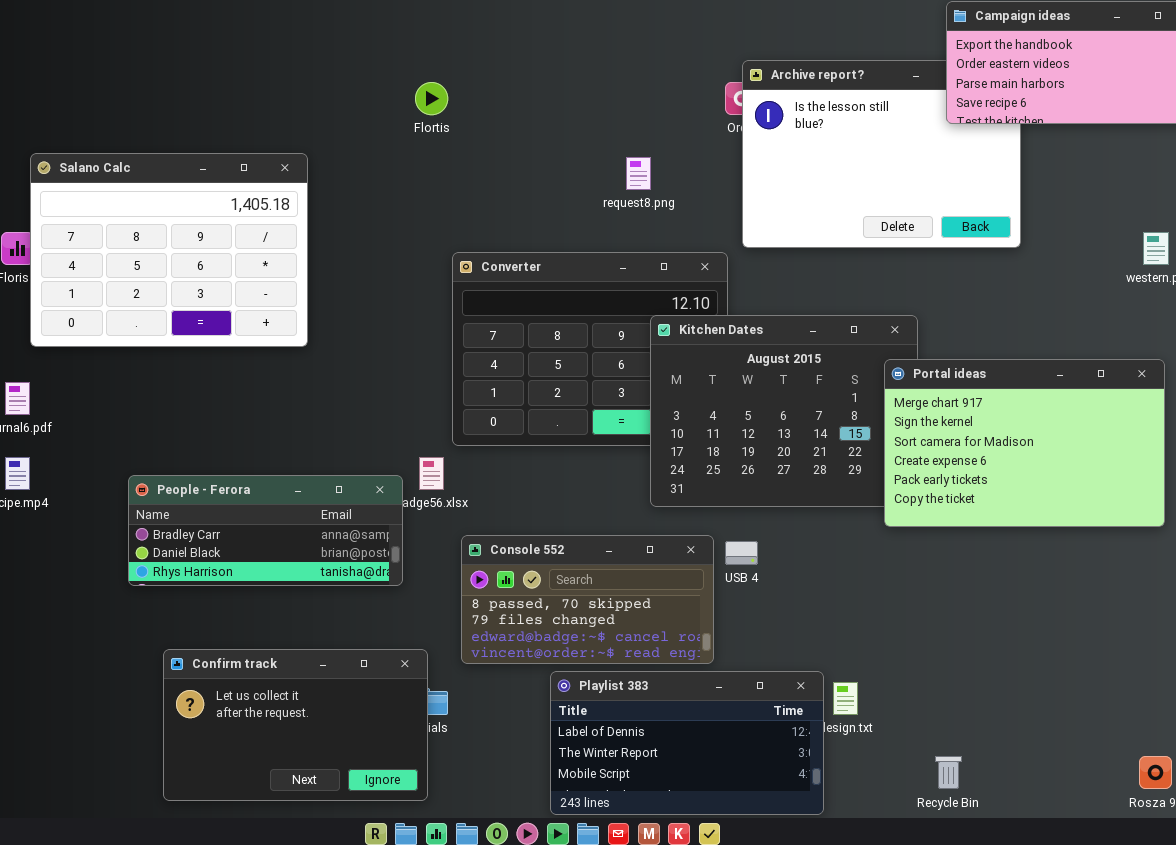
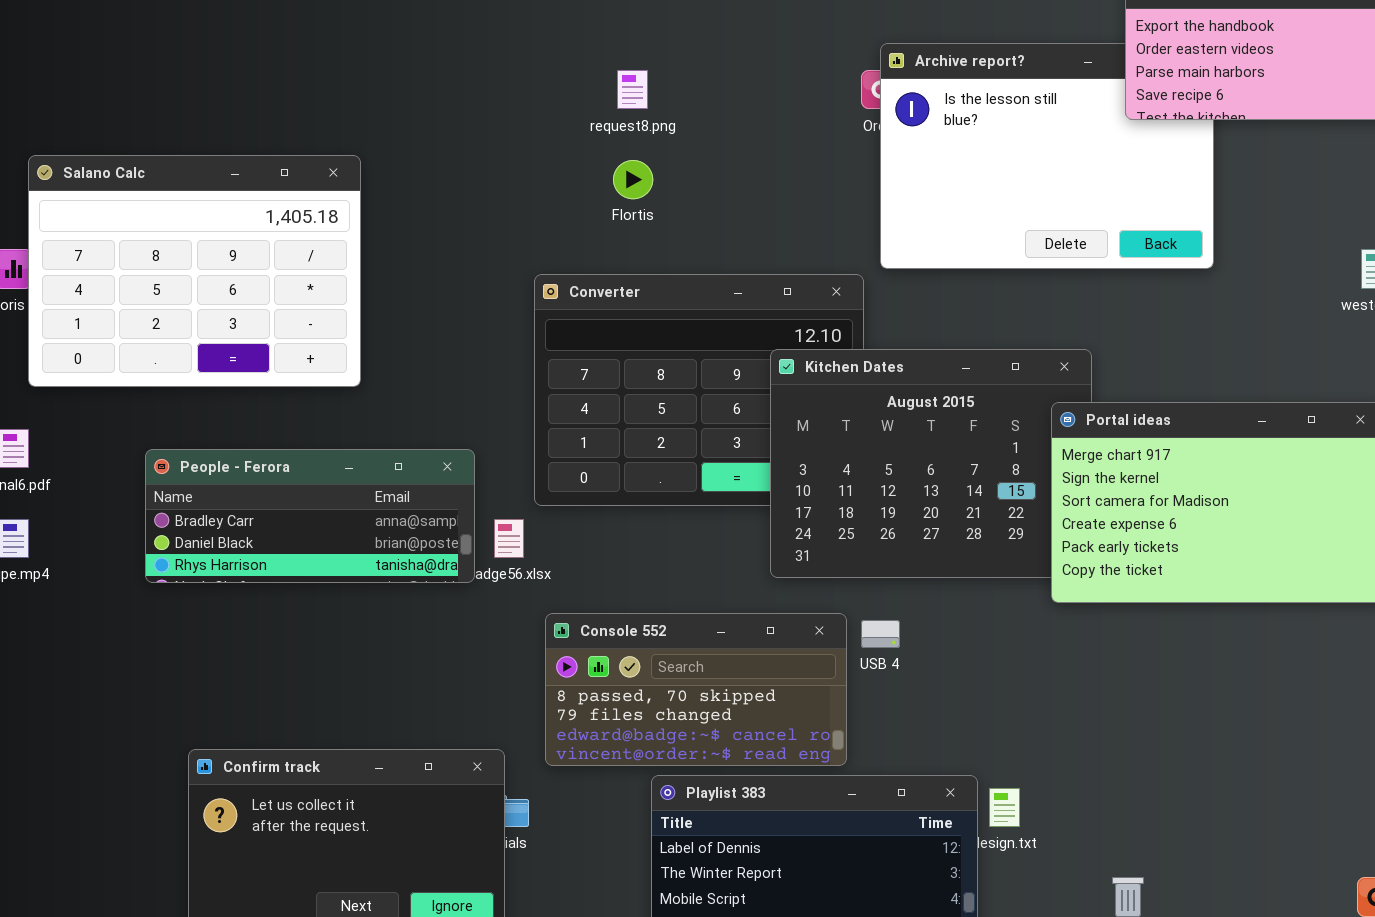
Flortis: [415,82,448,115] -> [613,160,653,199], moved
request8.png: [626,157,651,190] -> [617,70,648,109], moved
People - Ferora: [128,475,403,586] -> [145,449,475,583], moved

